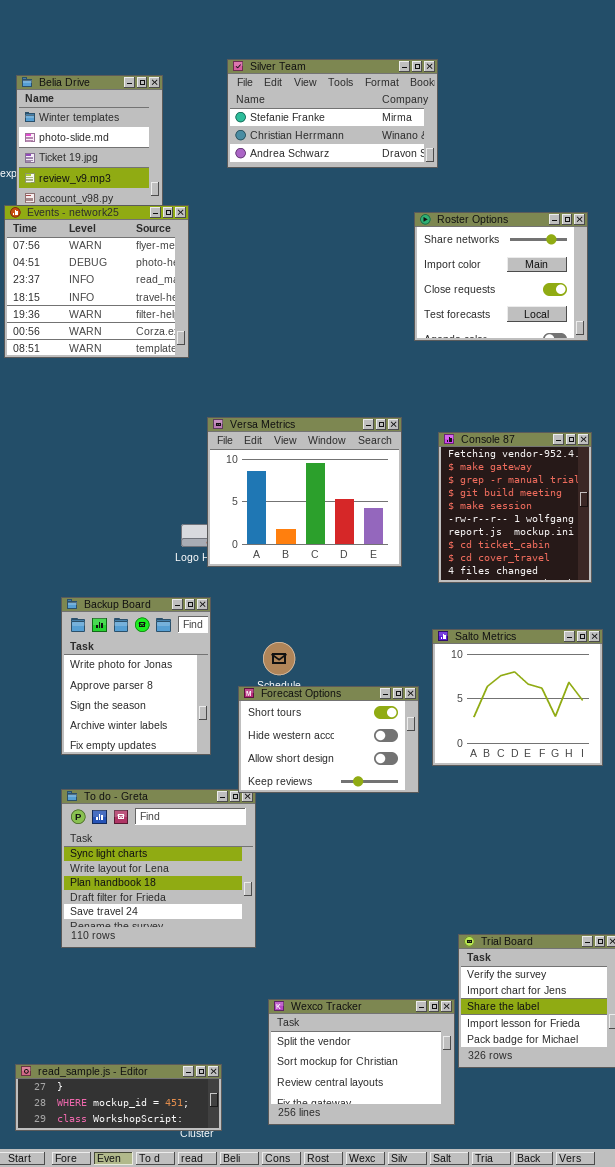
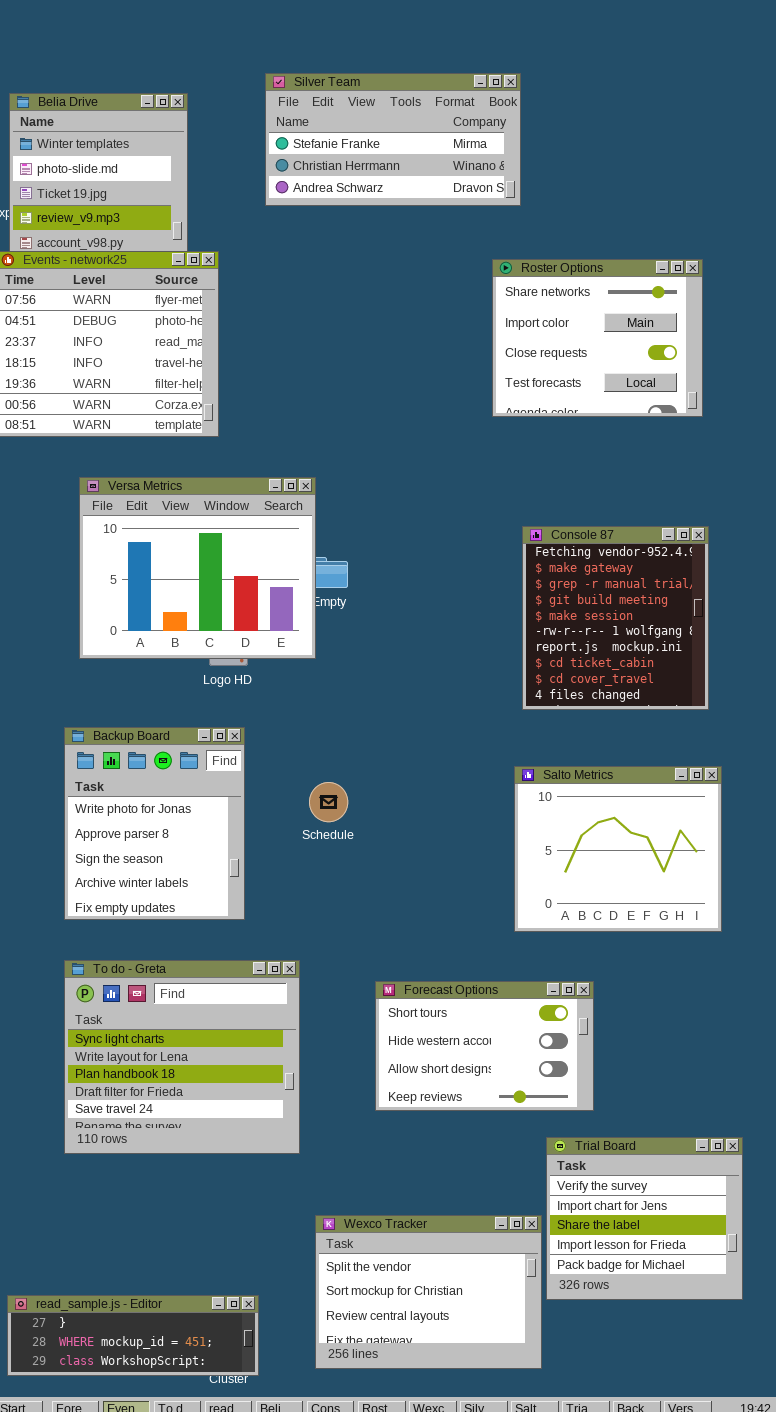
Versa Metrics: [207,417,402,567] -> [79,477,316,659], moved
Forecast Options: [238,686,419,793] -> [375,981,594,1111], moved

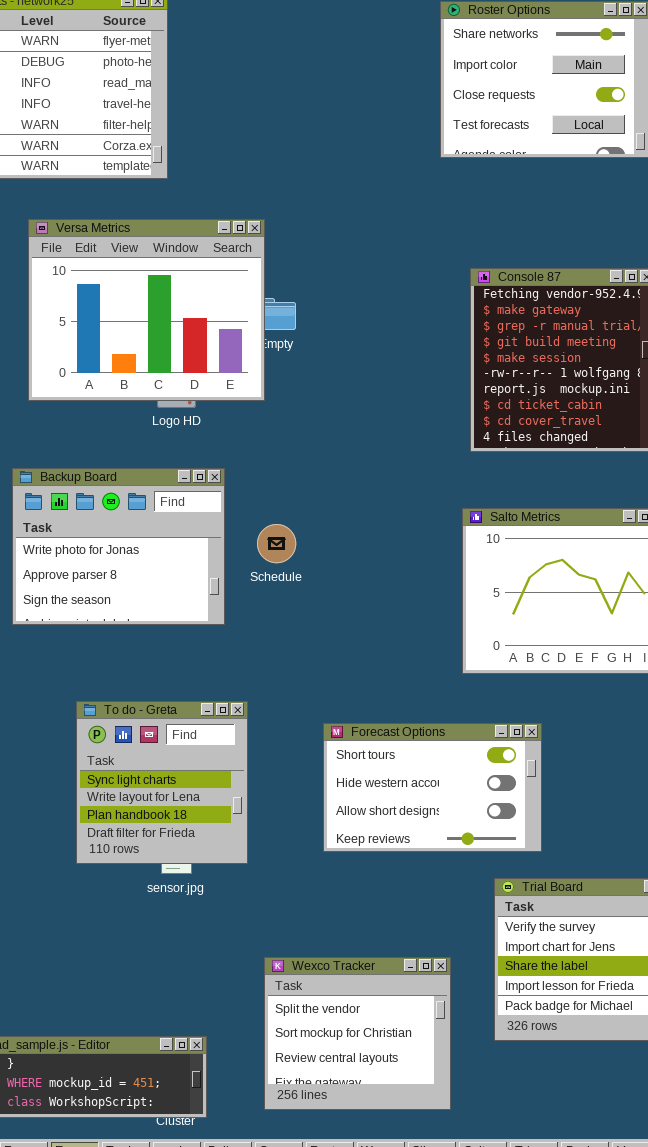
Backup Board: [64,727,245,920] -> [12,468,225,625], resized
To do - Greta: [64,960,300,1154] -> [76,701,248,864], resized
Wexco Tracker: [315,1215,542,1369] -> [264,957,451,1110], resized

